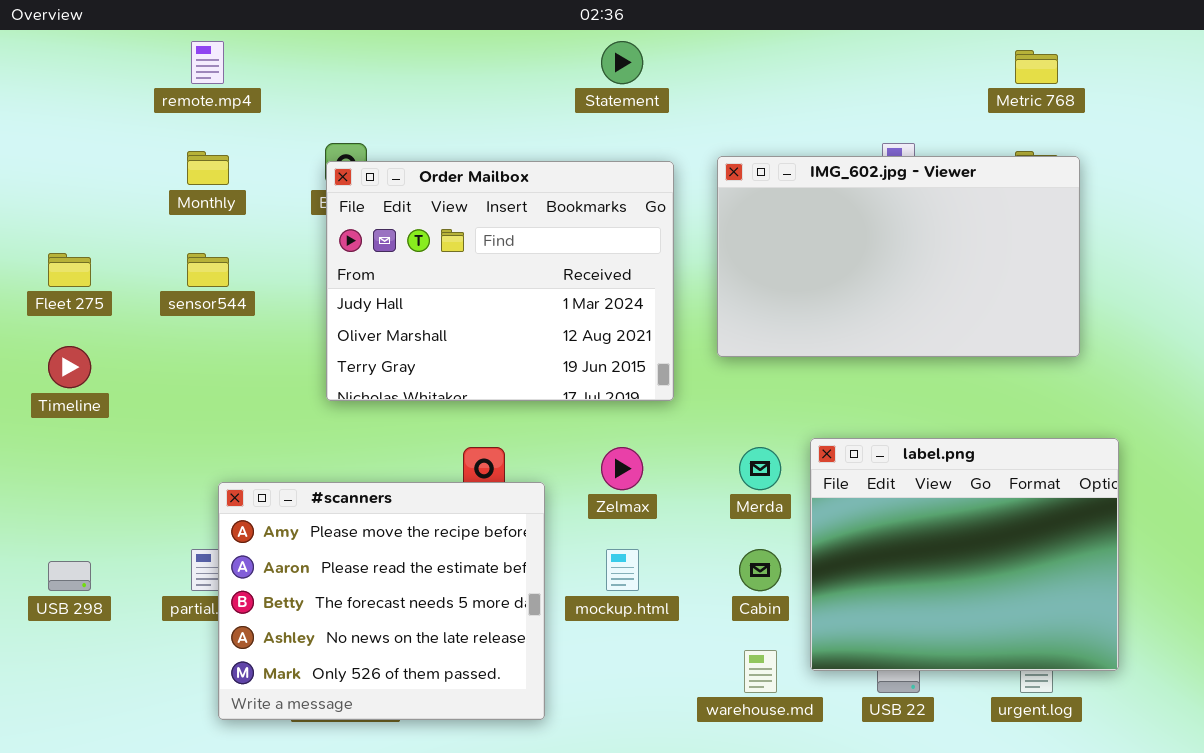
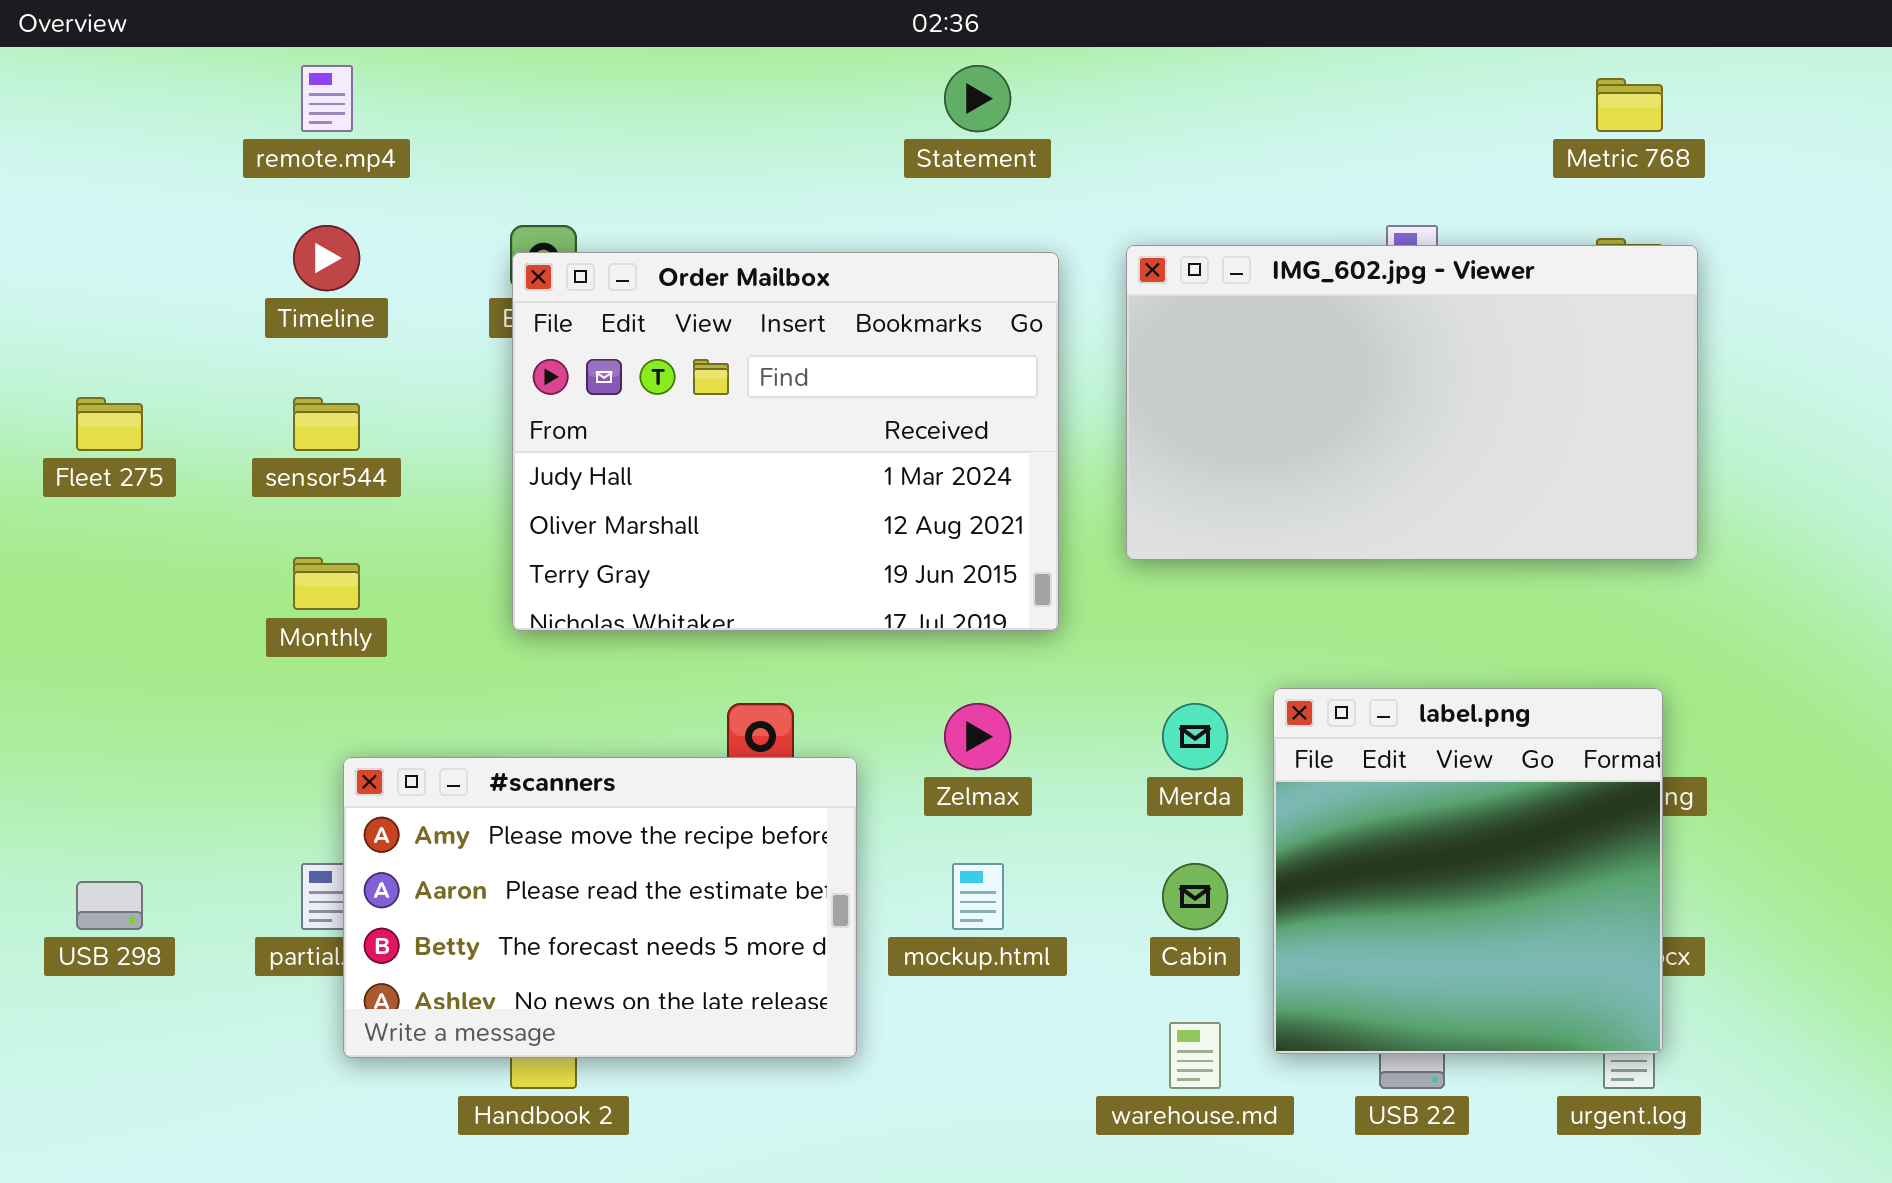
Monthly: [187,151,229,185] -> [293,557,360,610], moved
Timeline: [48,346,91,388] -> [293,225,360,291], moved
label.png: [810,438,1119,671] -> [1273,688,1663,1054], resized
#scanners: [218,482,545,720] -> [343,757,857,1058], resized

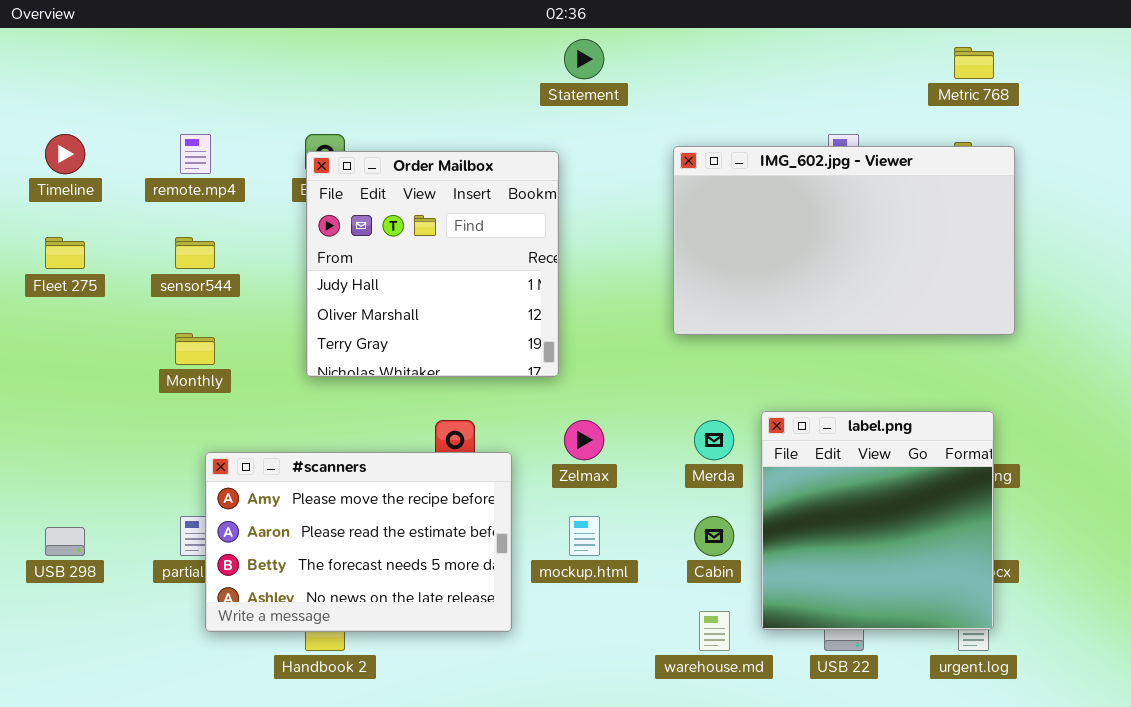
remote.mp4: [301,65,353,132] -> [180,134,211,174], moved
Timeline: [293,225,360,291] -> [45,134,85,174], moved
Order Mailbox: [512,252,1059,631] -> [306,151,559,377], resized

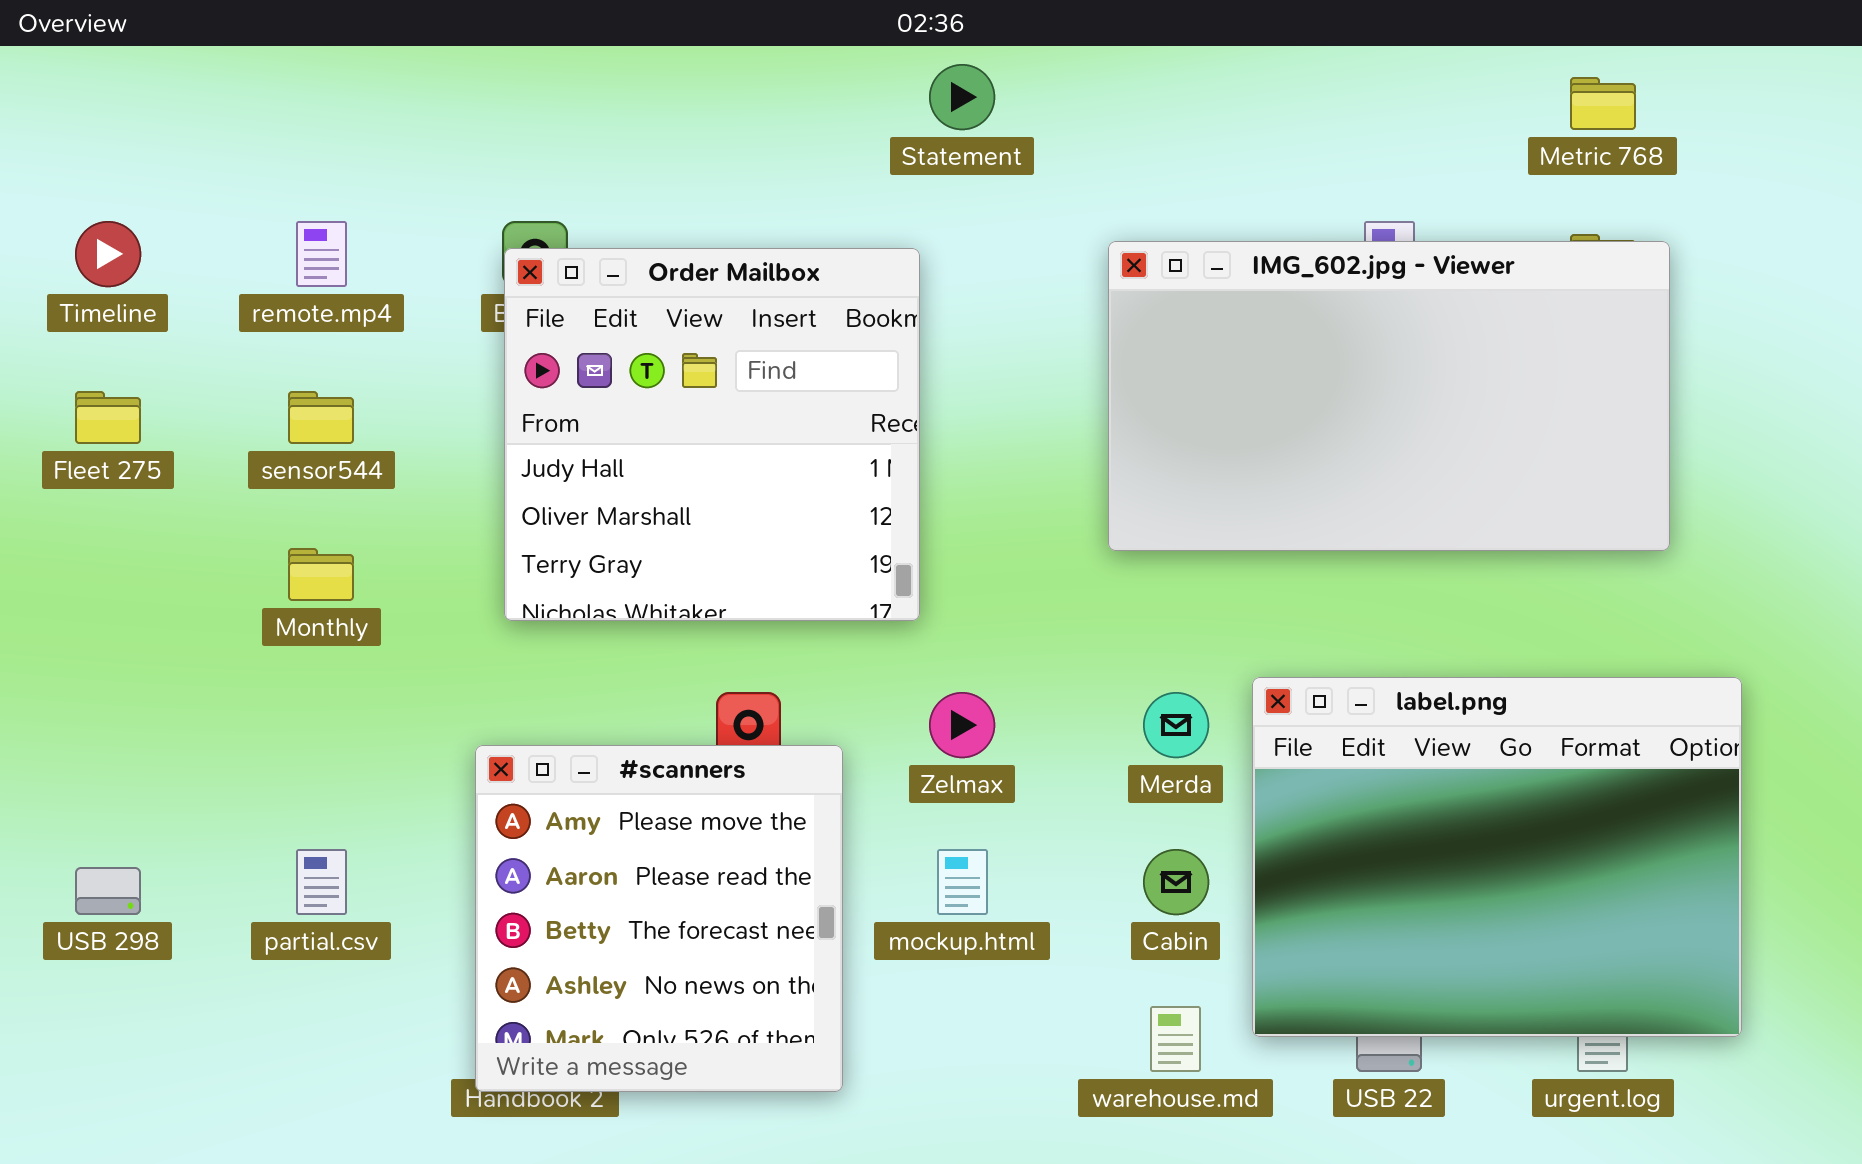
label.png: [761,411,994,630] -> [1252,677,1742,1037], resized
#scanners: [205,452,512,632] -> [475,745,843,1092], resized

